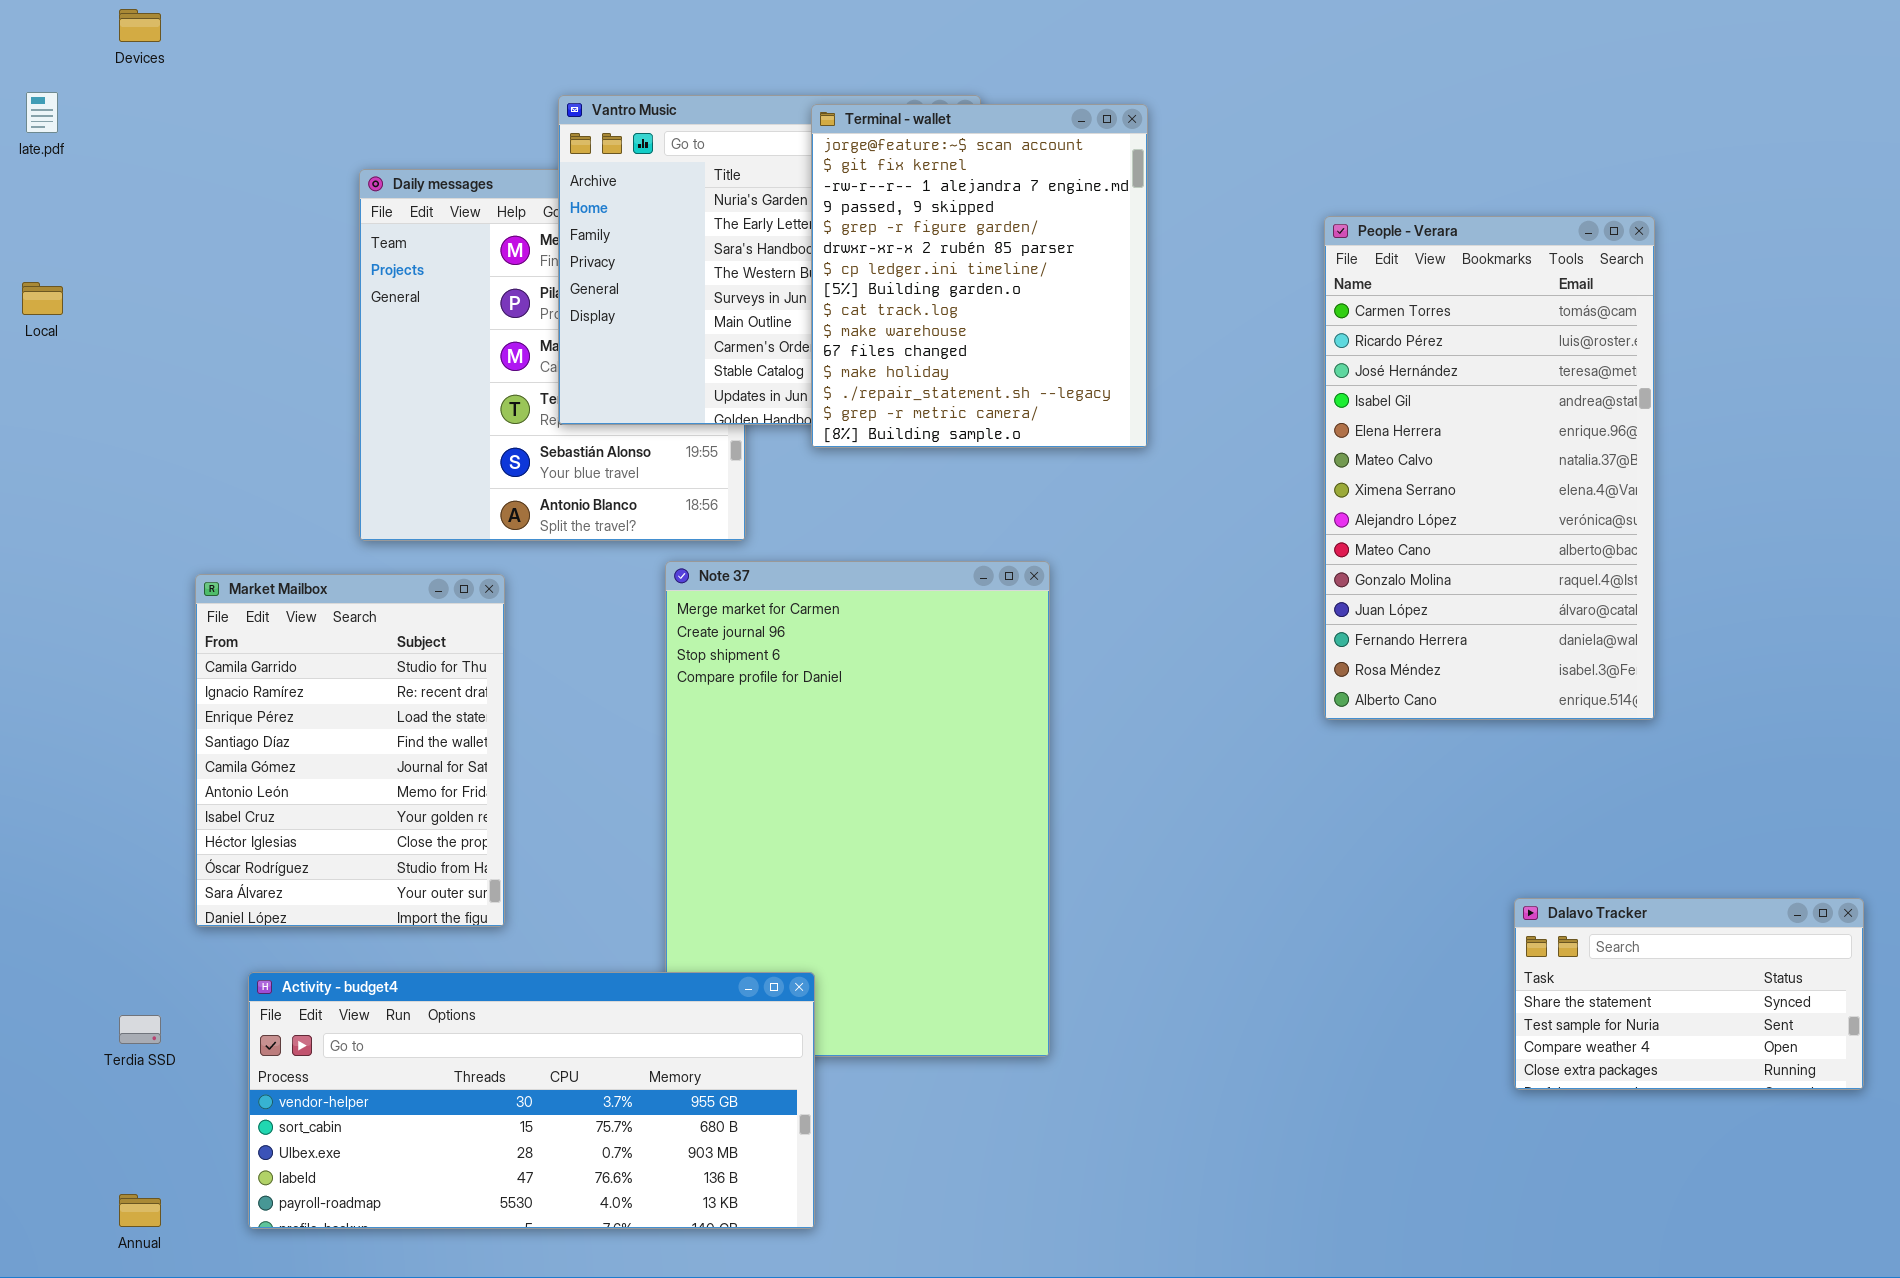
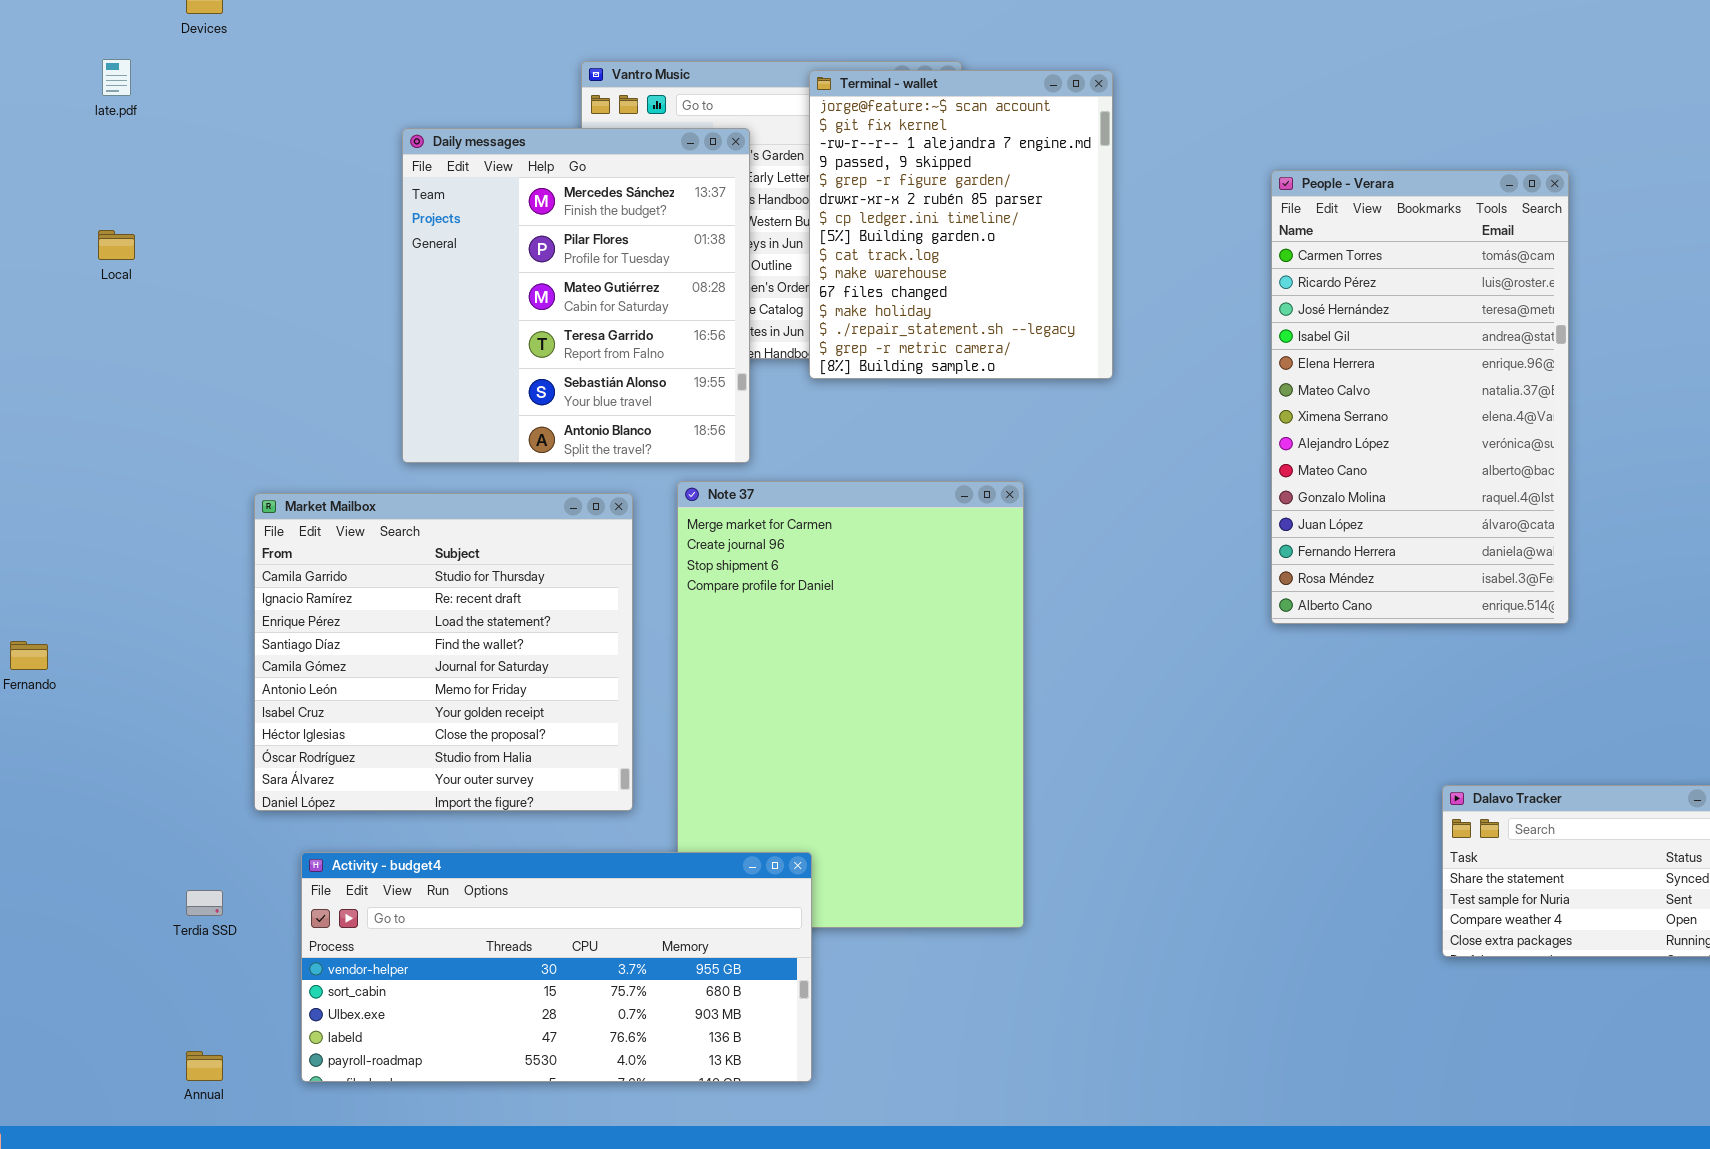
Daily messages: [359,169,746,541] -> [402,128,750,463], raised
Market Mailbox: [195,574,505,927] -> [254,493,633,811], resized

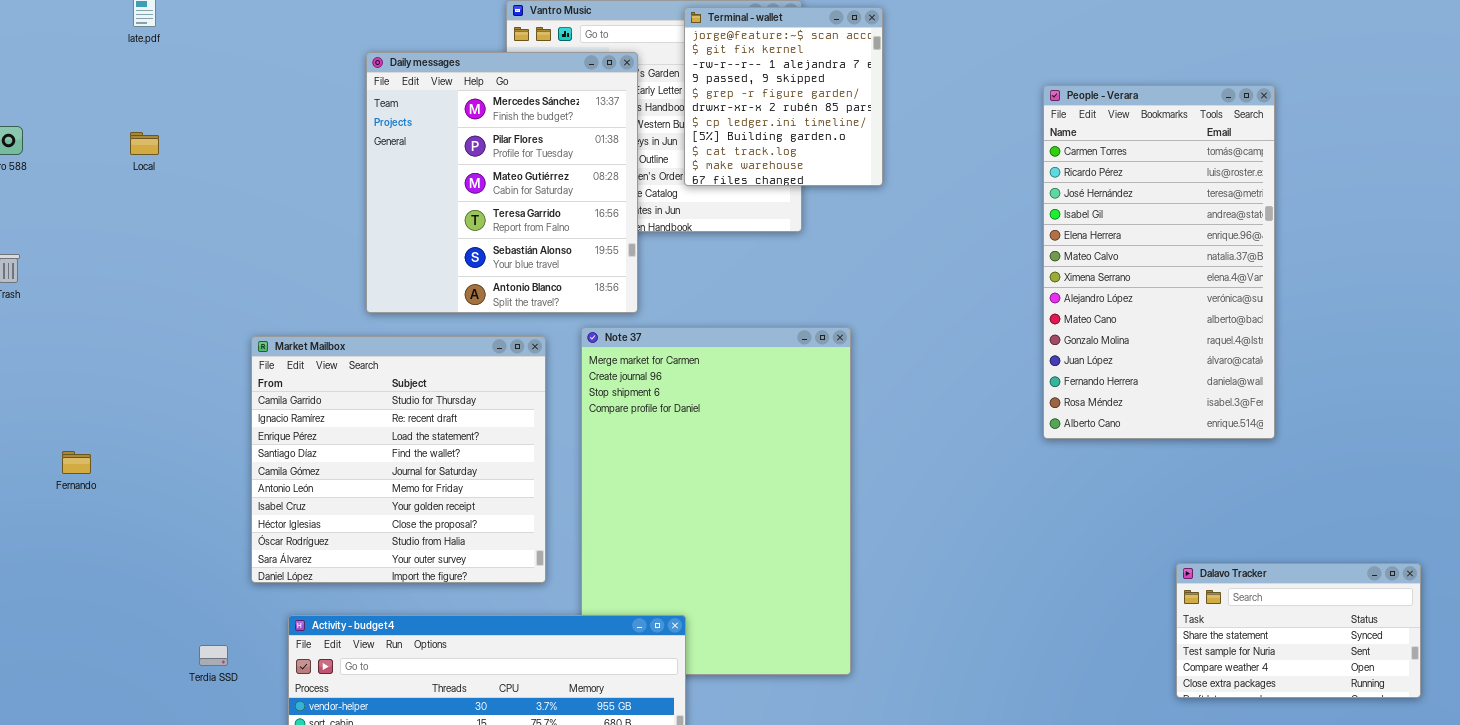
Terminal - wallet: [809,70,1113,379] -> [684,7,883,186], resized

